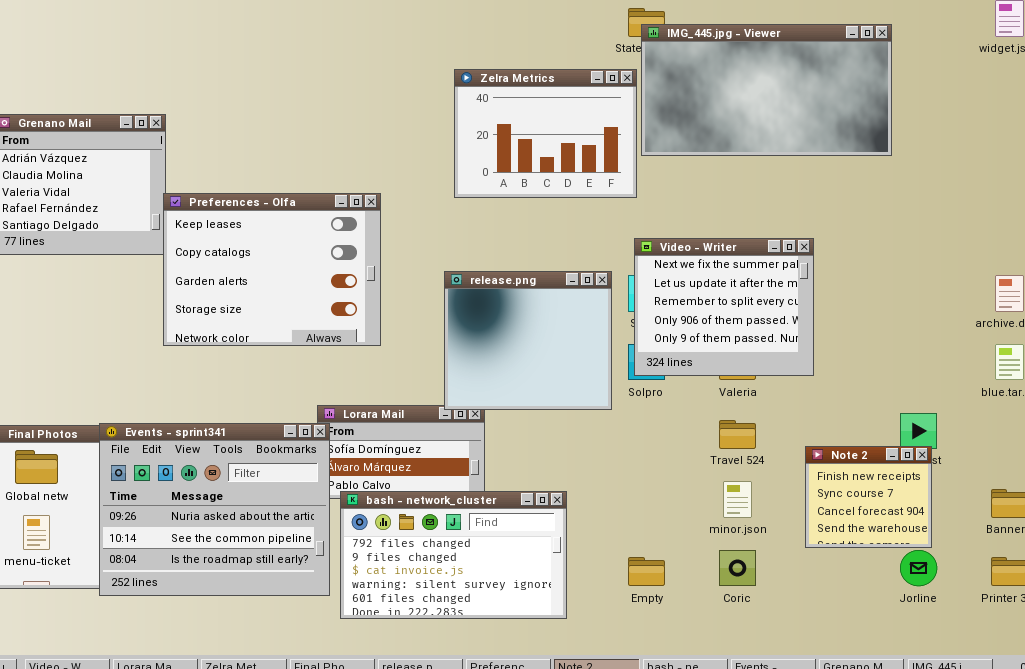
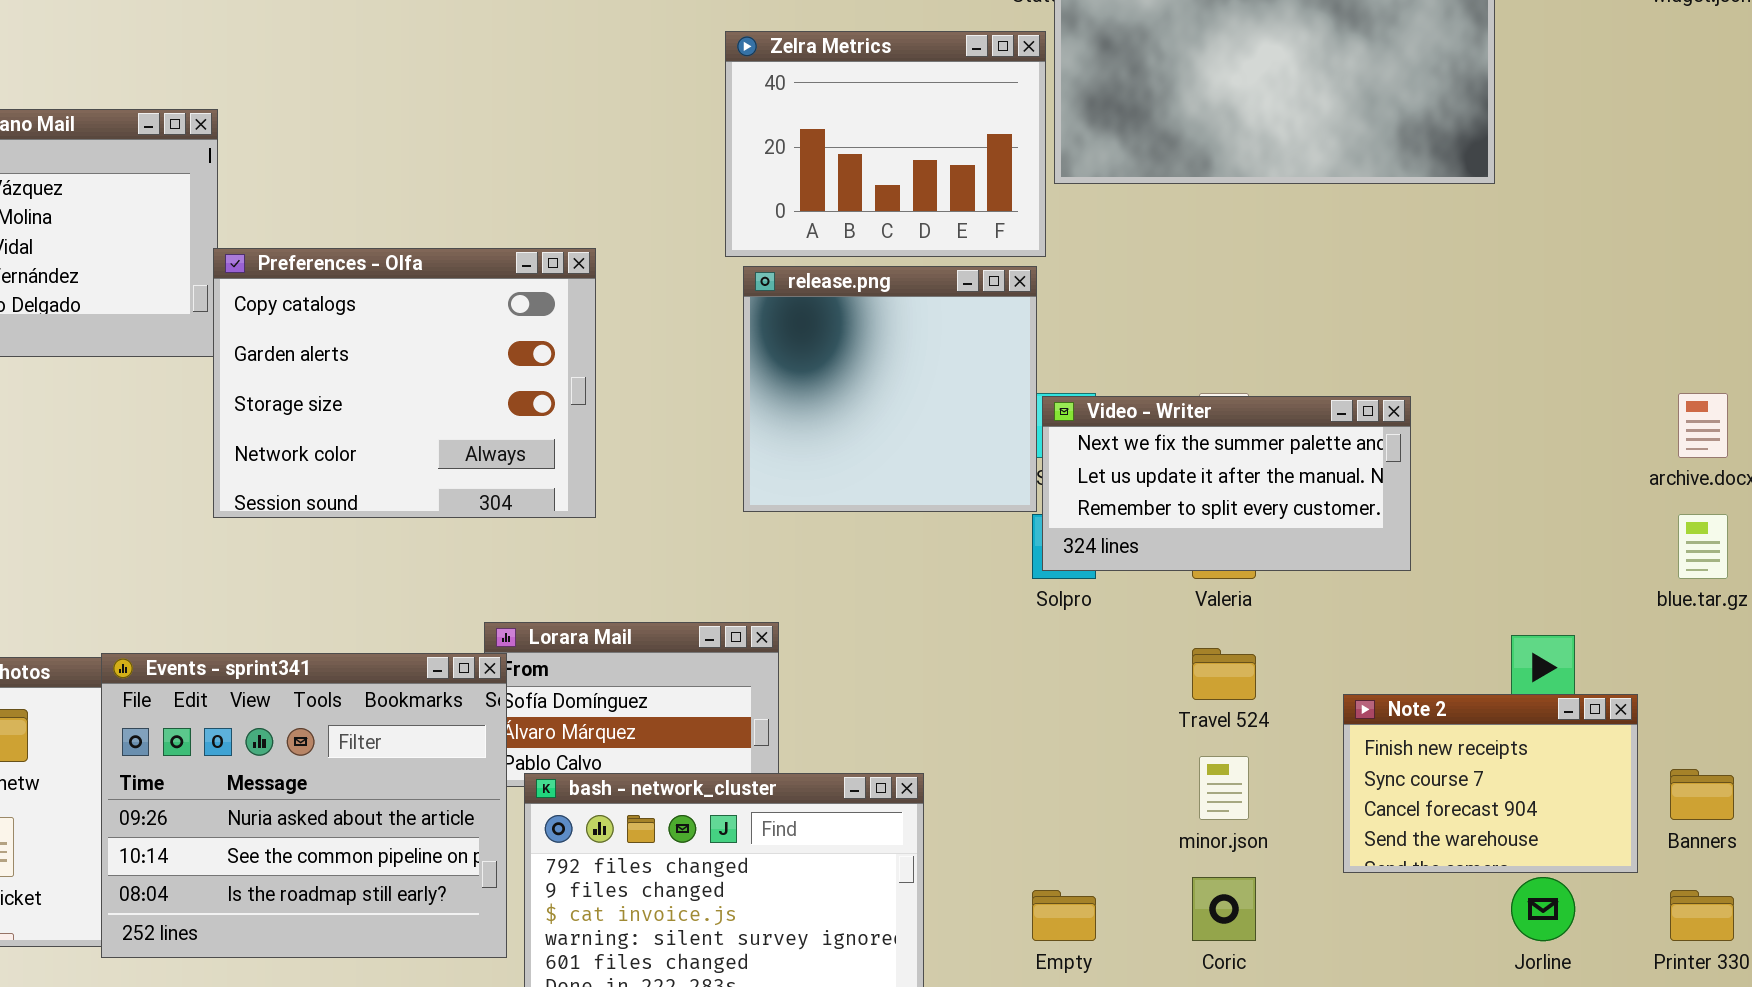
Preferences - Olfa: [163,193,381,346] -> [213,248,596,518], scrolled down 1 row
Video - Writer: [634,238,814,376] -> [1042,396,1411,571], resized
release.png: [444,271,612,410] -> [743,266,1037,512], moved
Note 2: [805,446,932,548] -> [1343,694,1638,873], resized

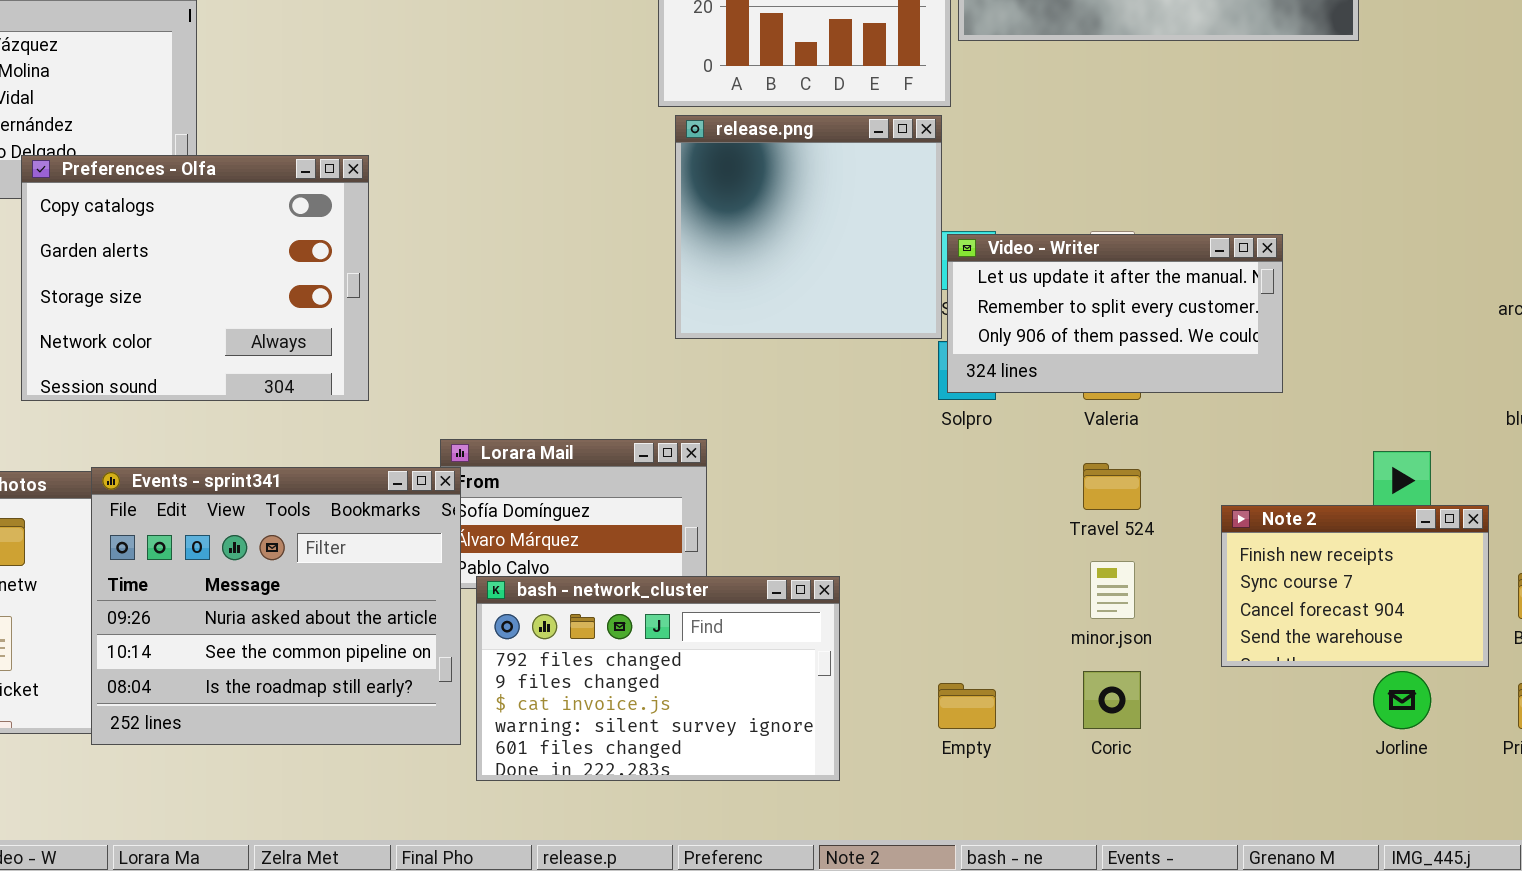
Preferences - Olfa: [213,248,596,518] -> [21,155,369,401], moved
Video - Writer: [1042,396,1411,571] -> [947,234,1283,393], scrolled down 1 row

